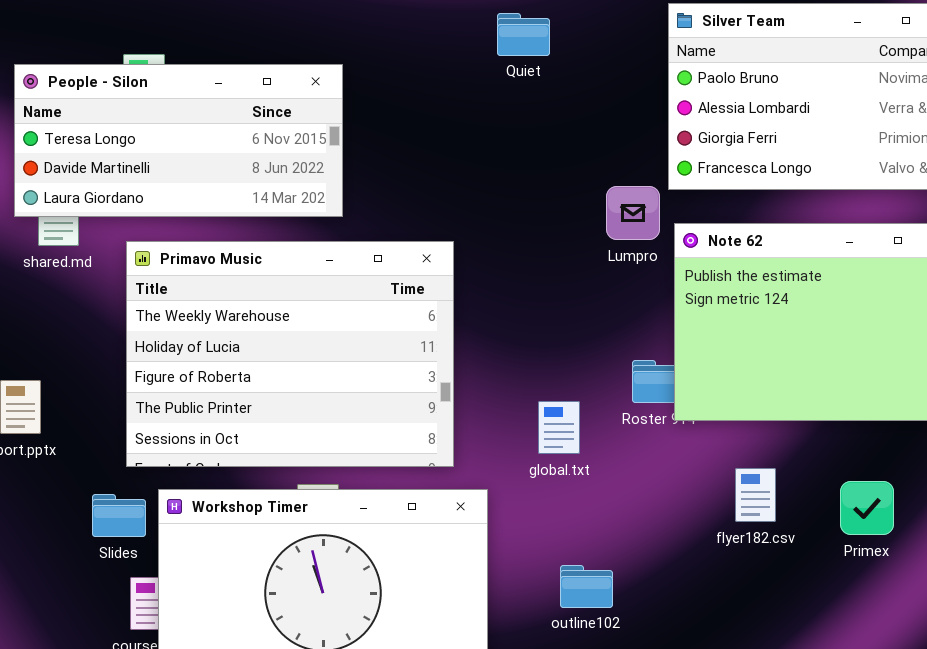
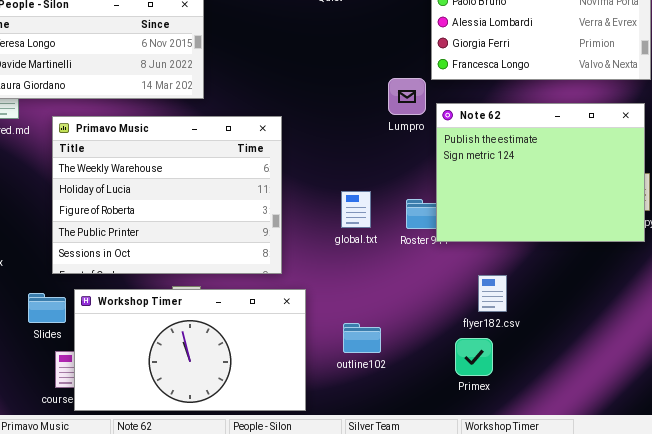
global.txt: [538,401,580,454] -> [341,191,371,228], moved
Primex: [840,481,894,535] -> [455,338,493,376], moved
outline102: [560,565,613,608] -> [343,323,381,353], moved

